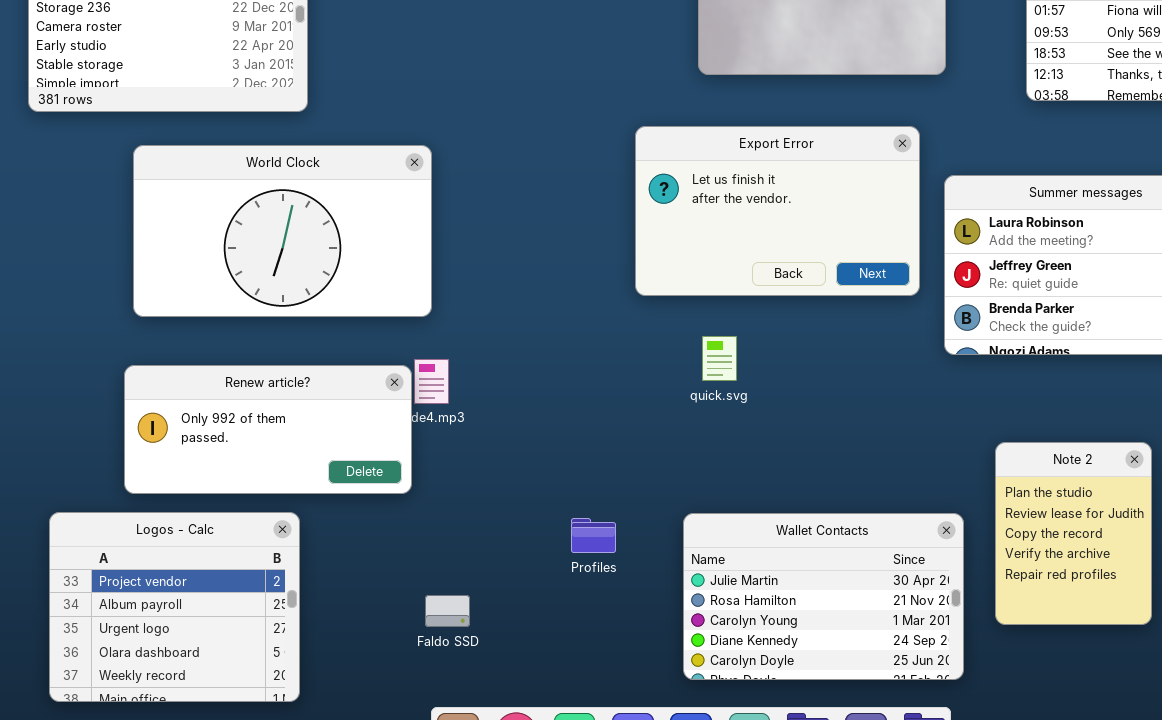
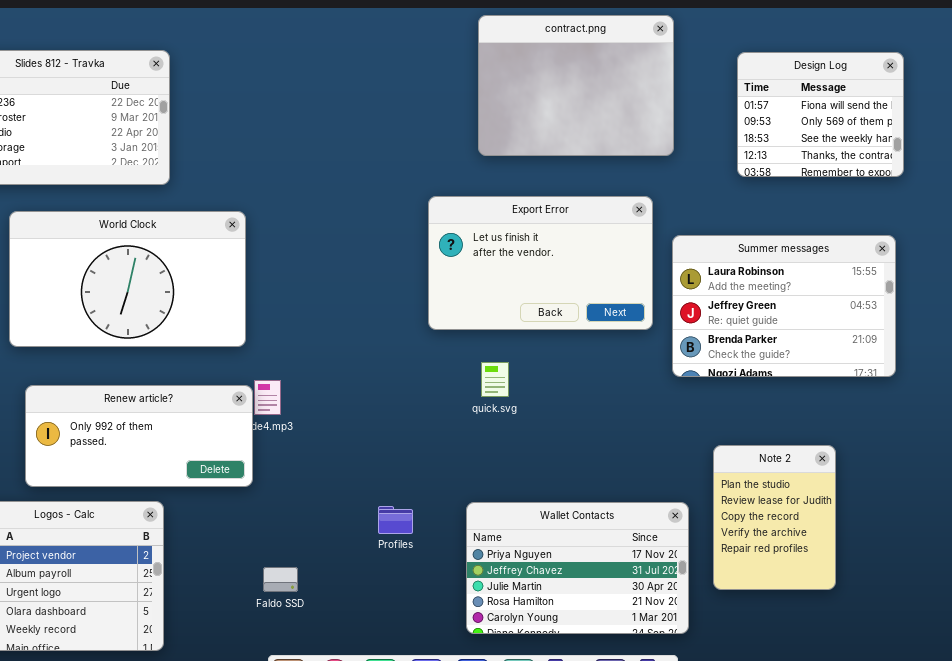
World Clock: [133,145,432,317] -> [9,211,246,347], moved
Wallet Contacts: [683,513,964,680] -> [466,502,689,634], scrolled up 2 rows

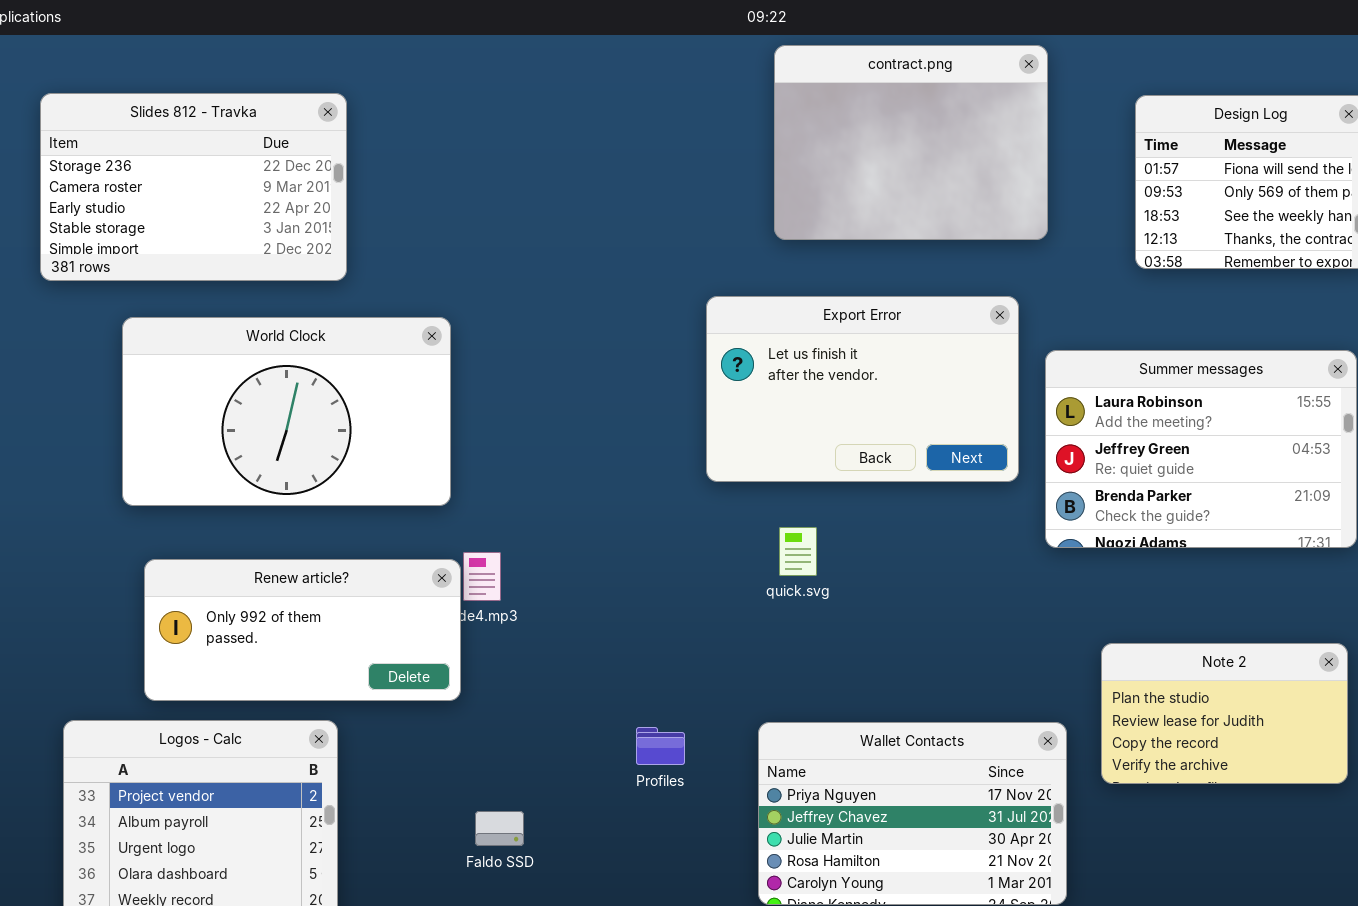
Note 2: [713,445,836,590] -> [1101,643,1348,784], resized

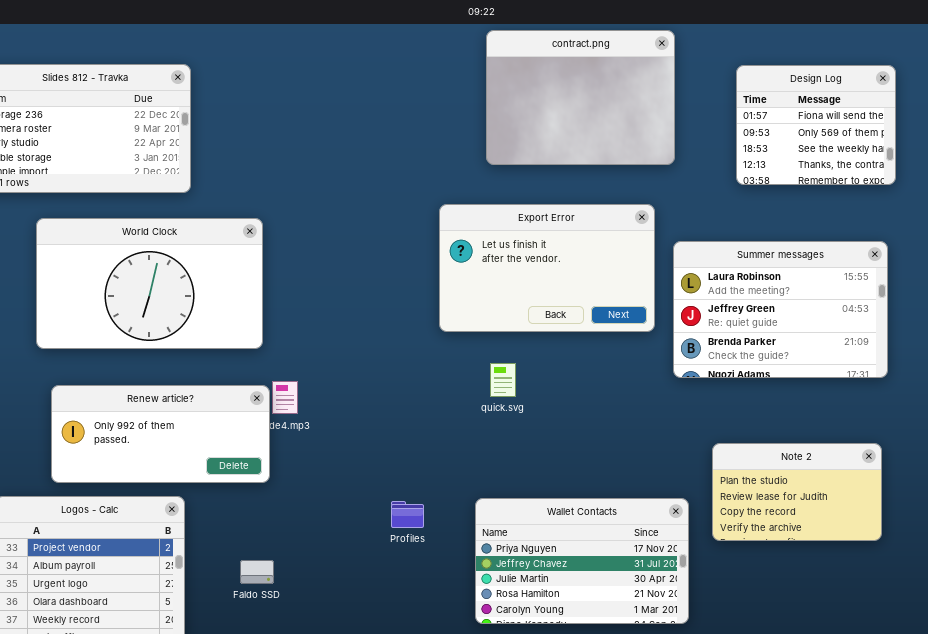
Faldo SSD: [475,811,524,846] -> [240,560,274,584], moved

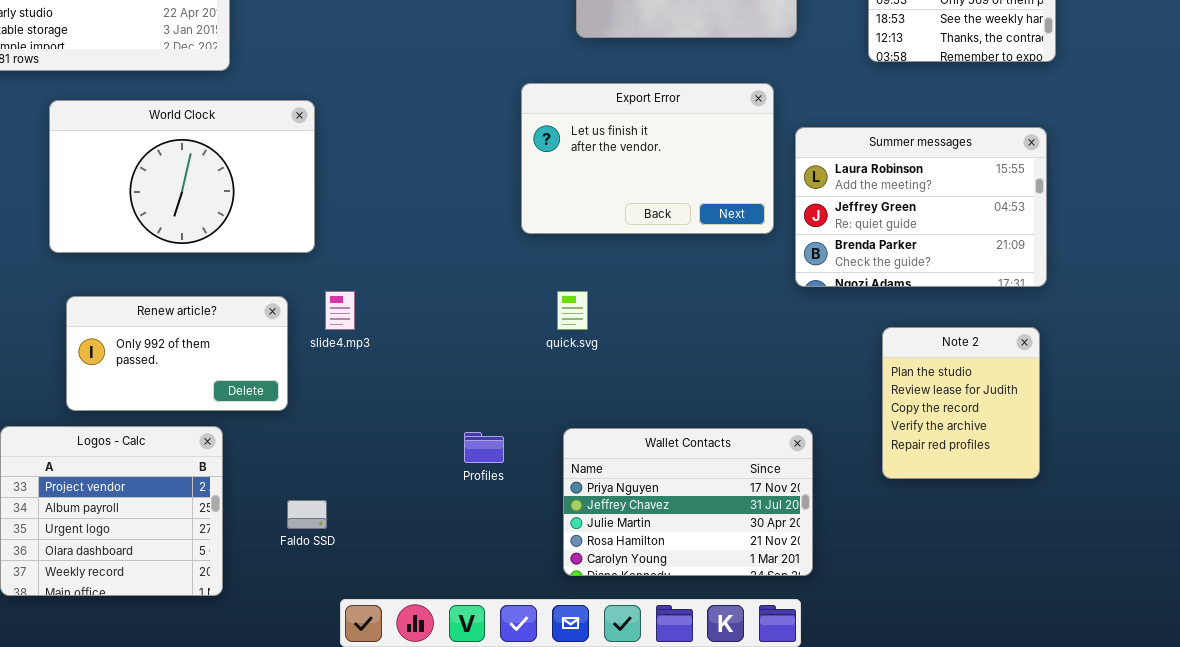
quick.svg: [490,363,516,397] -> [557,291,588,330], moved
Renew article?: [51,385,270,483] -> [66,296,288,411], resized
Note 2: [712,443,882,541] -> [882,327,1040,479], resized

